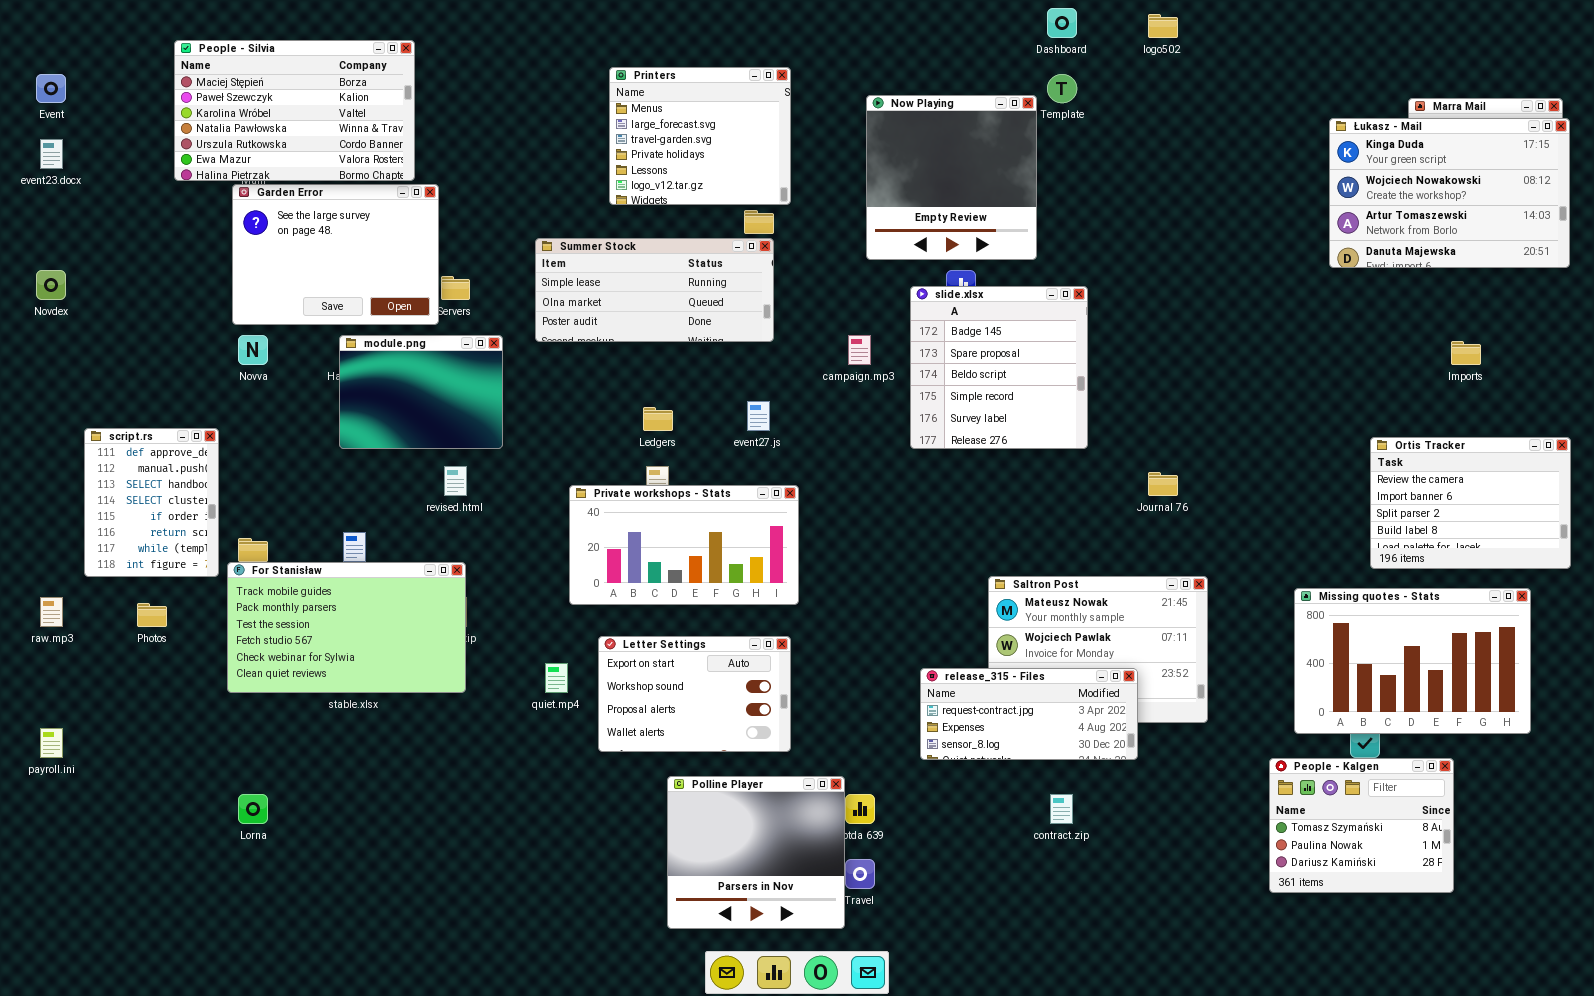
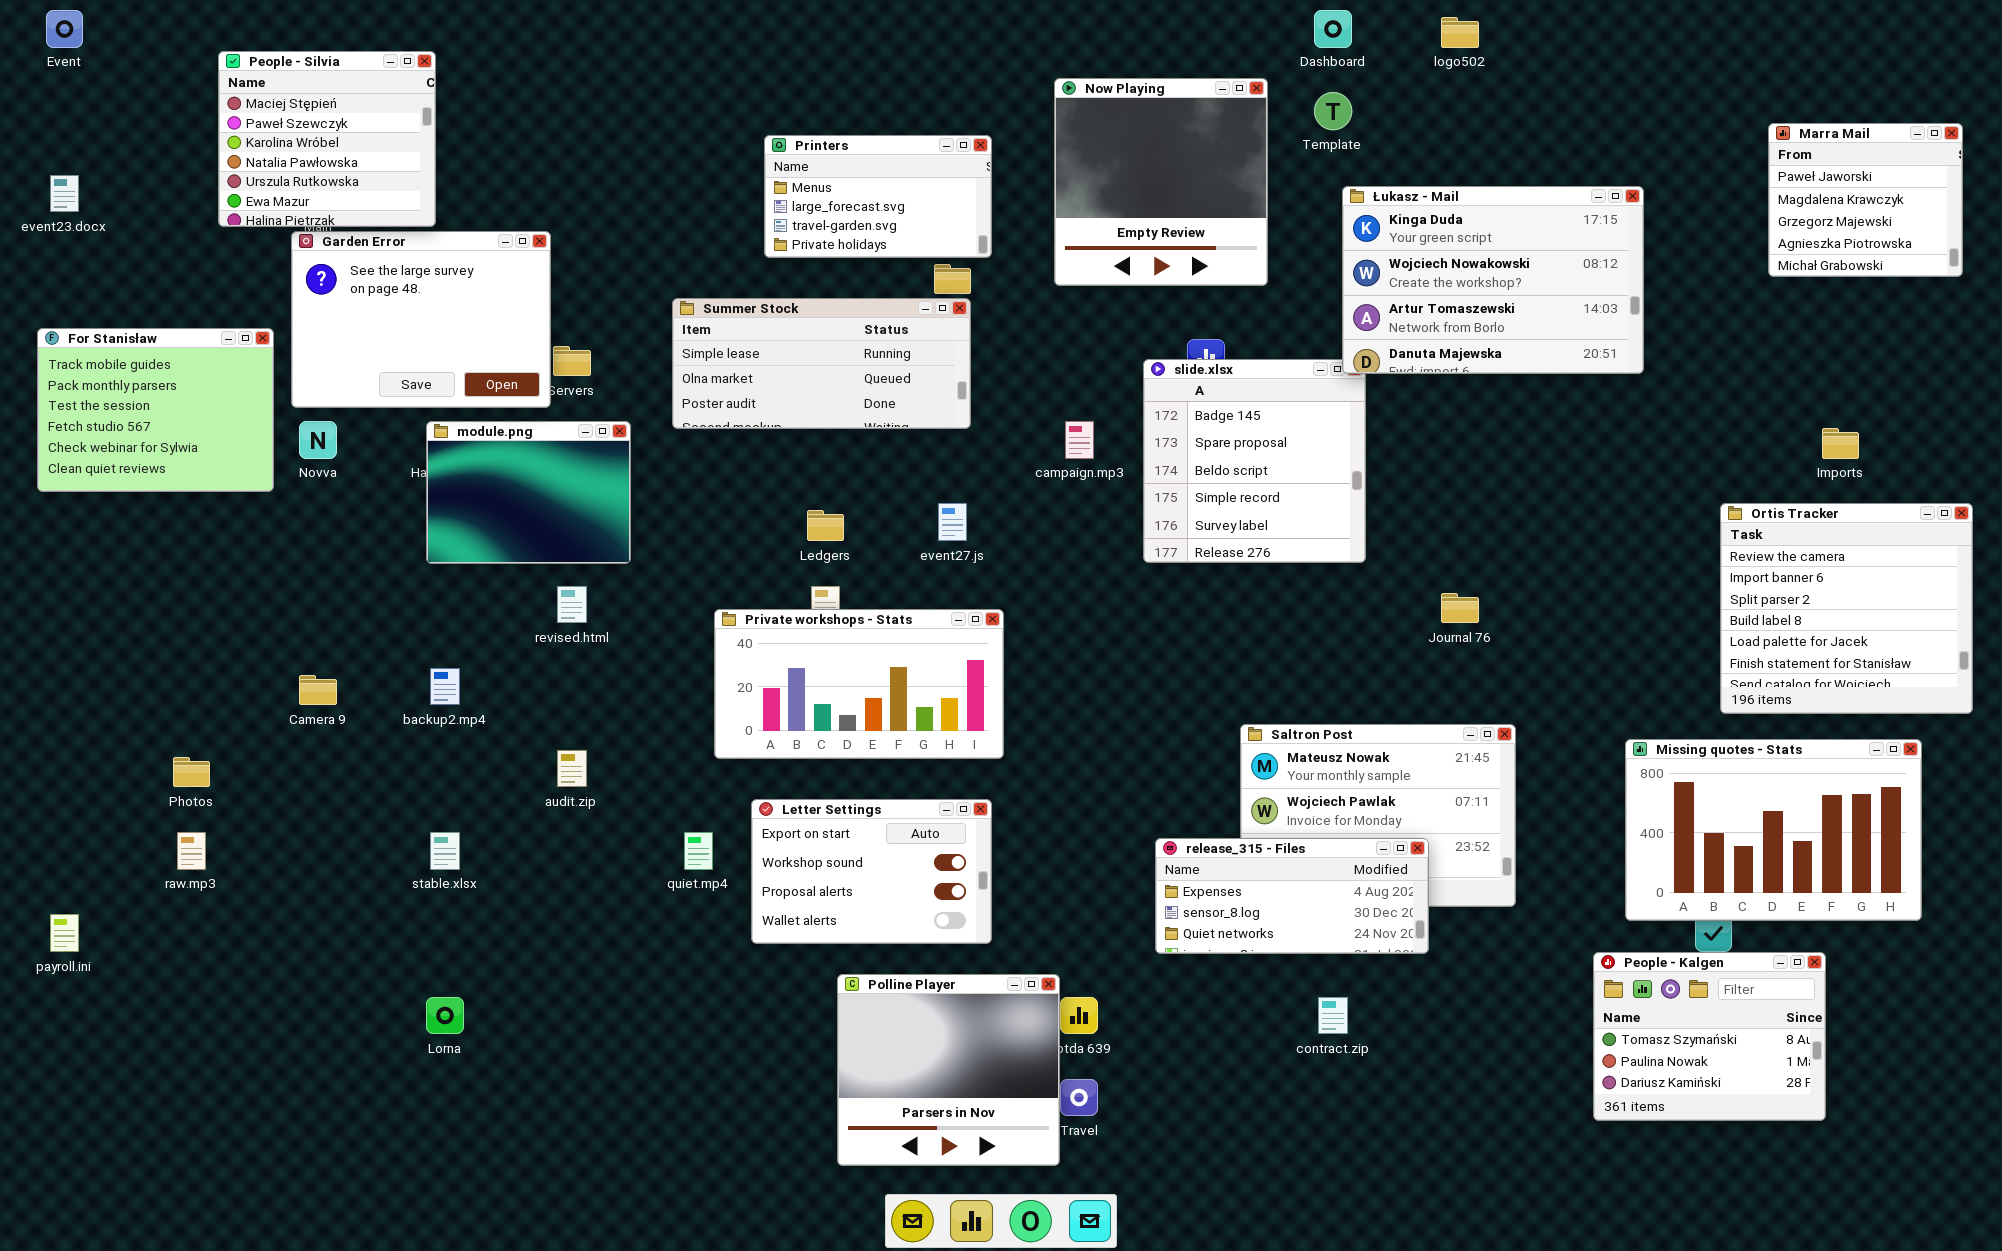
People - Silvia: [174,40,415,181] -> [218,51,436,227], resized
Printers: [609,67,791,205] -> [764,135,992,258], resized
Event: [36,74,66,103] -> [46,10,83,48], moved
Now Playing: [866,95,1037,260] -> [1054,78,1268,286], moved
Łukasz - Mail: [1329,118,1570,268] -> [1342,186,1644,374], moved
script.rs: [84,428,219,577] -> none, closed
Ortis Tracker: [1370,437,1571,569] -> [1720,503,1973,714], resized
For Stanisław: [227,562,466,693] -> [37,328,274,492], moved, resized
raw.mp3: [40,597,63,627] -> [177,832,206,870], moved
release_315 - Files: [920,668,1138,760] -> [1155,838,1429,954], scrolled down 1 row
Lorna: [238,794,268,824] -> [426,997,464,1034], moved

